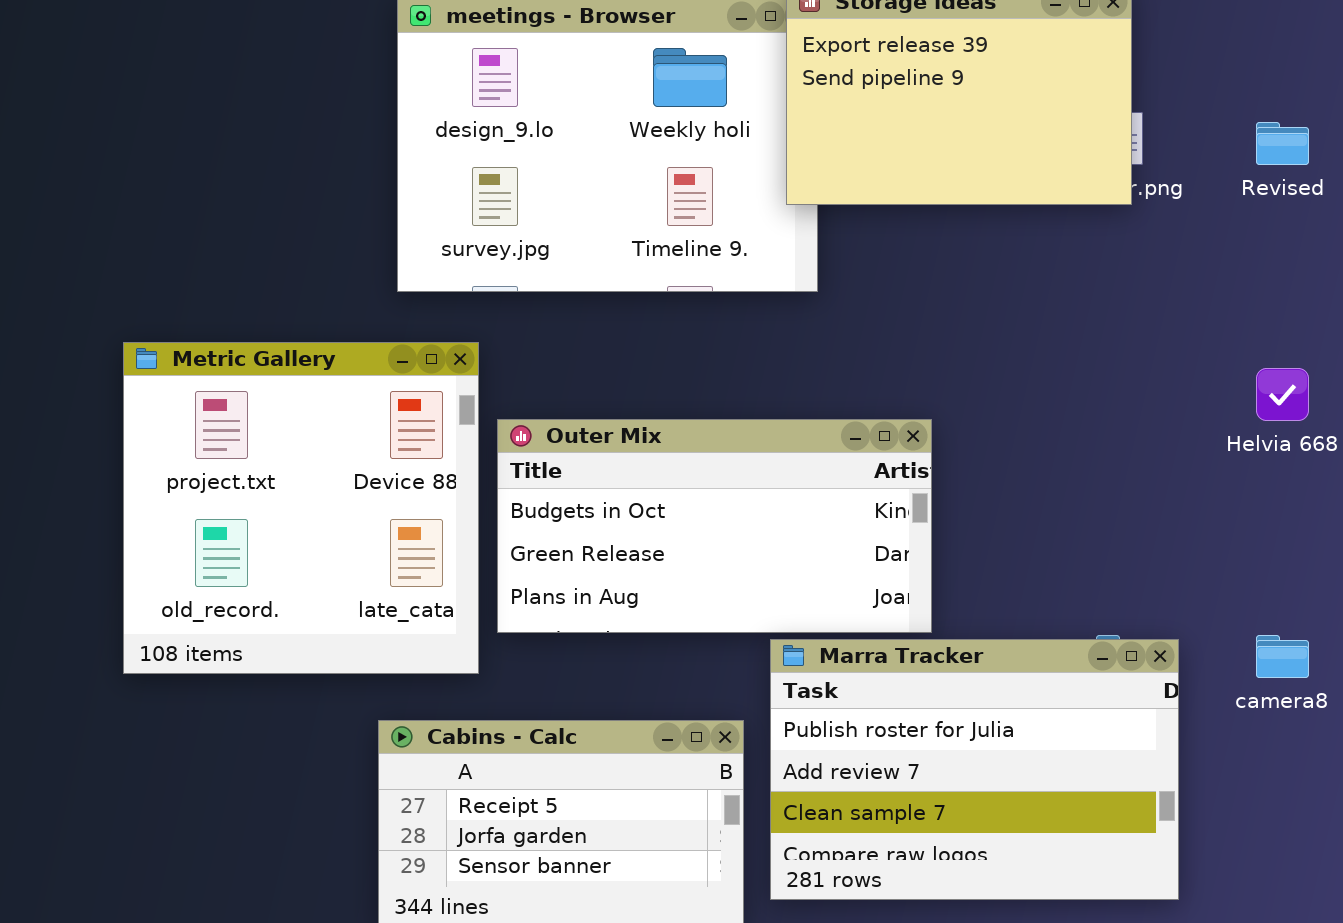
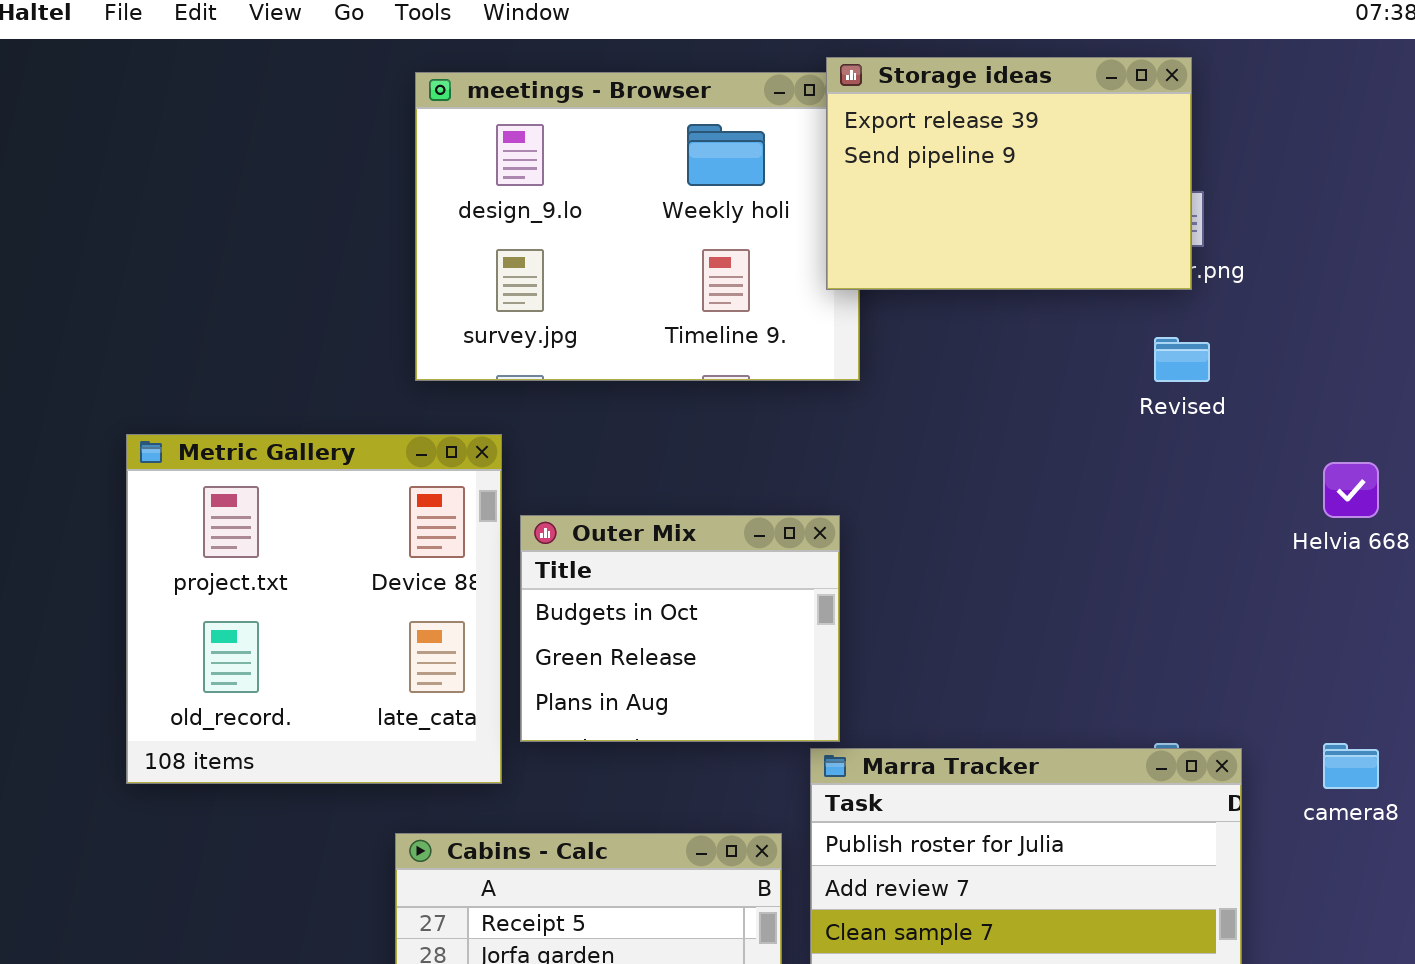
Revised: [1256,122,1309,165] -> [1154,337,1210,382], moved
Outer Mix: [497,419,932,633] -> [520,515,840,742], resized

